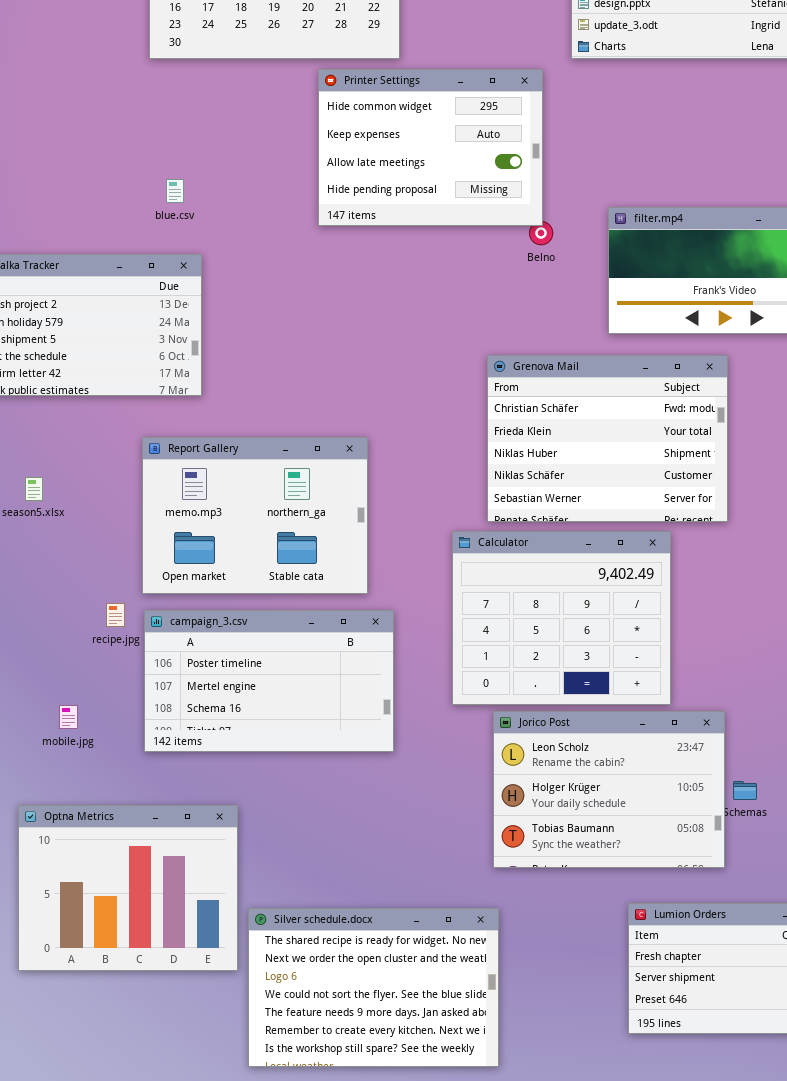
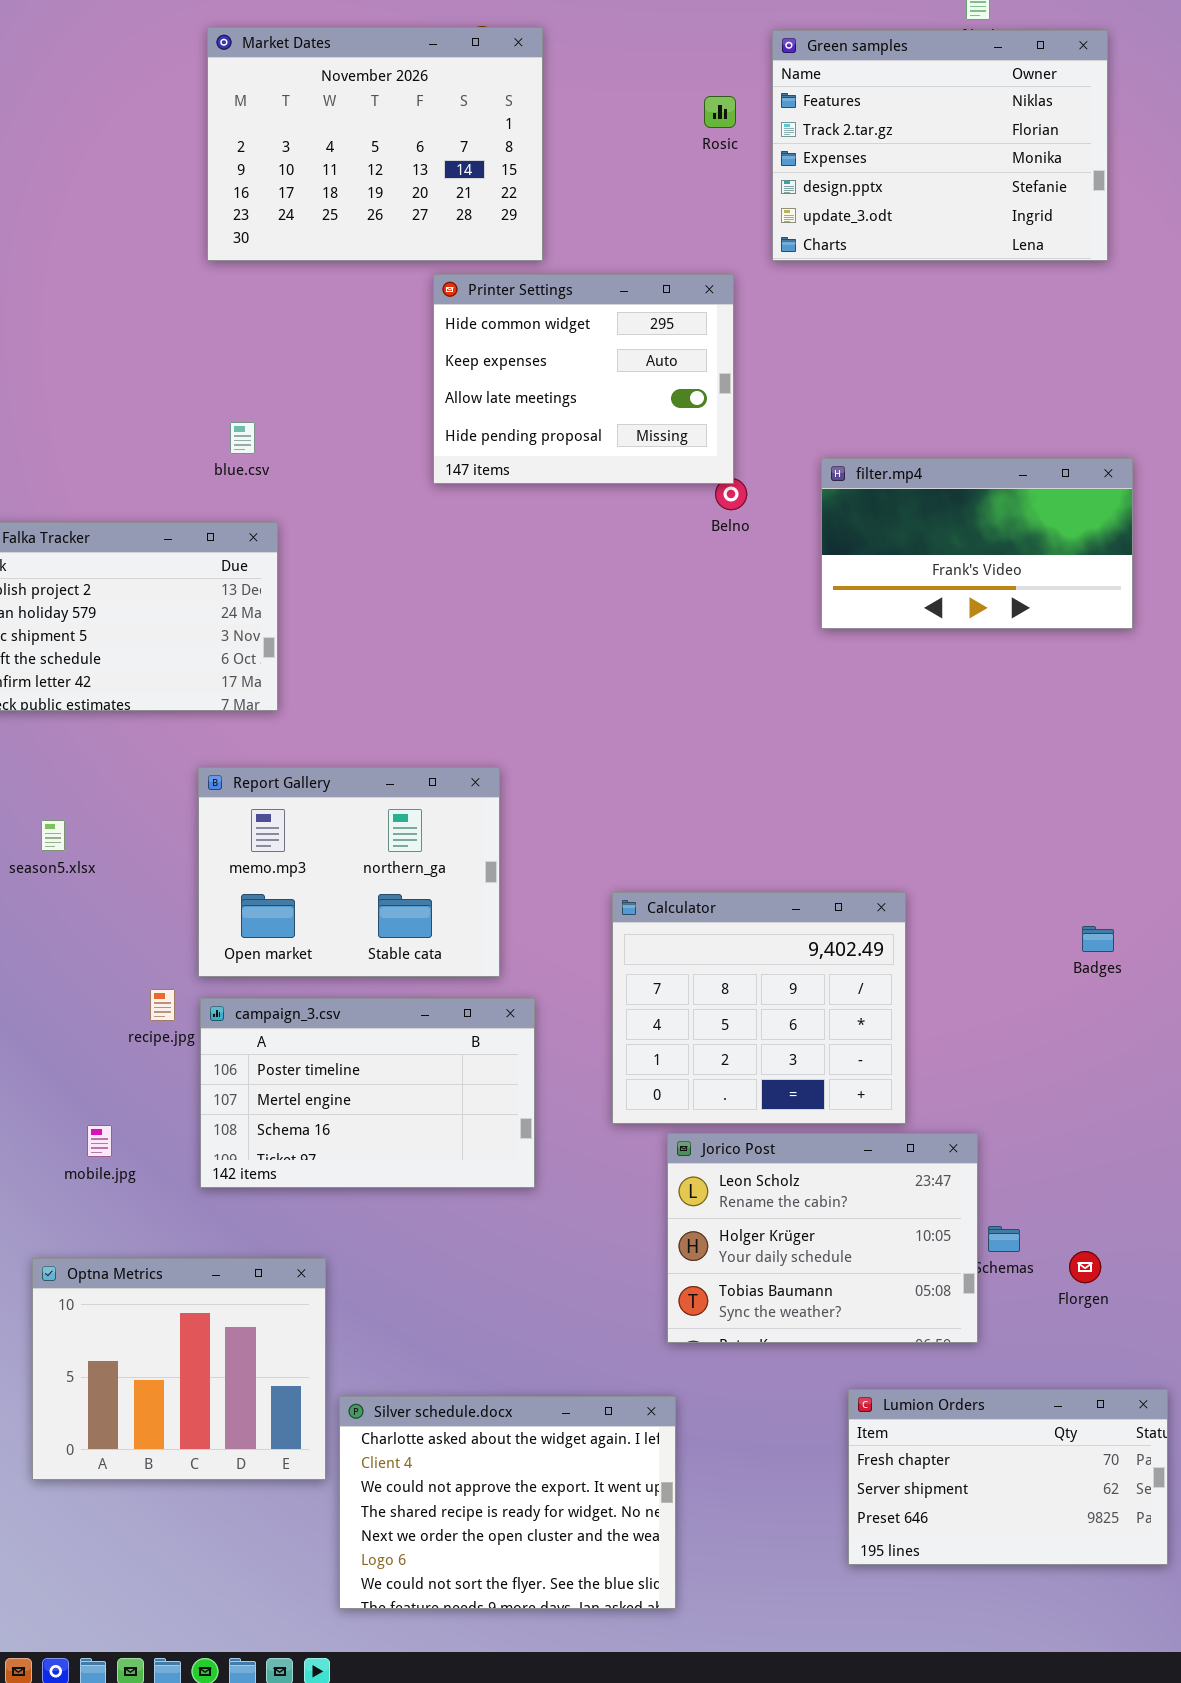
Grenova Mail: [487,355,728,522] -> none, closed
Silver schedule.docx: [248,908,499,1067] -> [339,1396,676,1609], scrolled up 3 rows

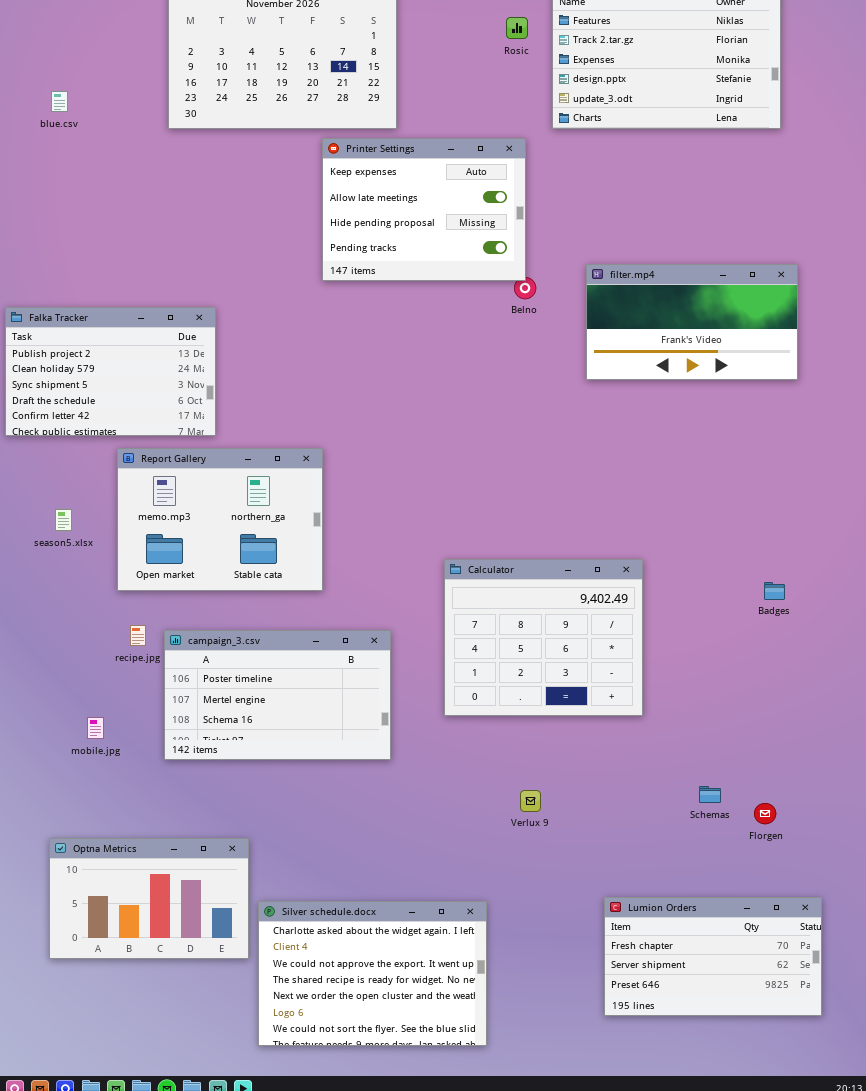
Printer Settings: [433,274,734,484] -> [322,138,526,281], scrolled down 1 row
blue.csv: [230,422,255,454] -> [51,91,68,112], moved
Report Gallery: [198,767,500,977] -> [117,448,323,591], moved
Jorico Post: [667,1133,978,1343] -> none, closed
Optna Metrics: [32,1258,326,1480] -> [49,838,249,959], resized

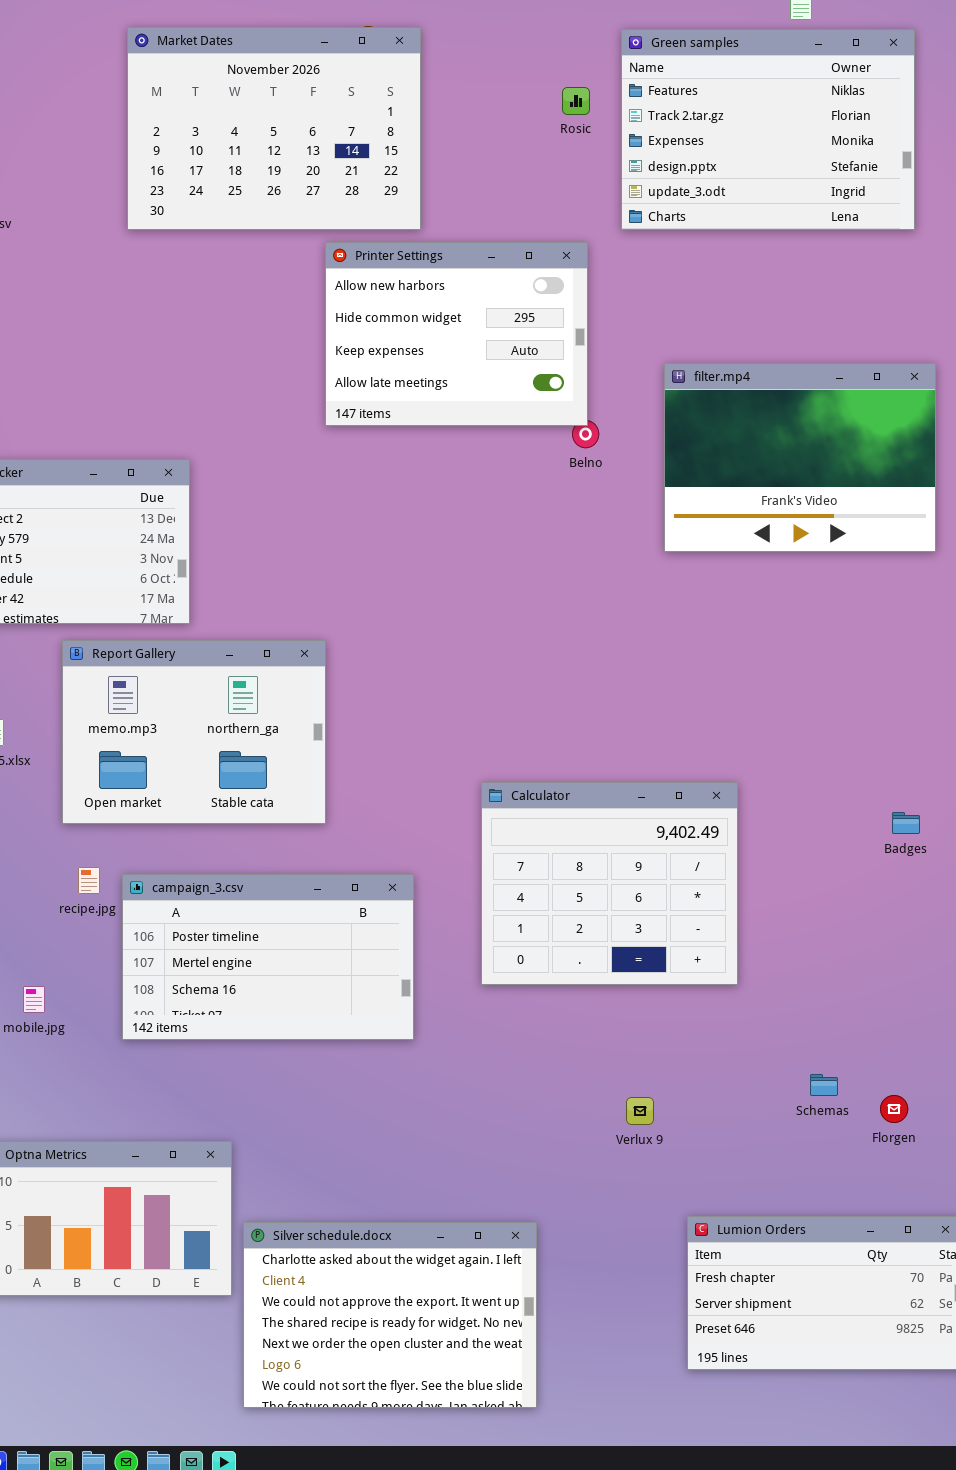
Printer Settings: [322,138,526,281] -> [325,242,588,426], scrolled up 2 rows
filter.mp4: [586,264,798,380] -> [664,363,936,552], resized
Verlux 9: [520,790,541,812] -> [626,1097,654,1125], moved

